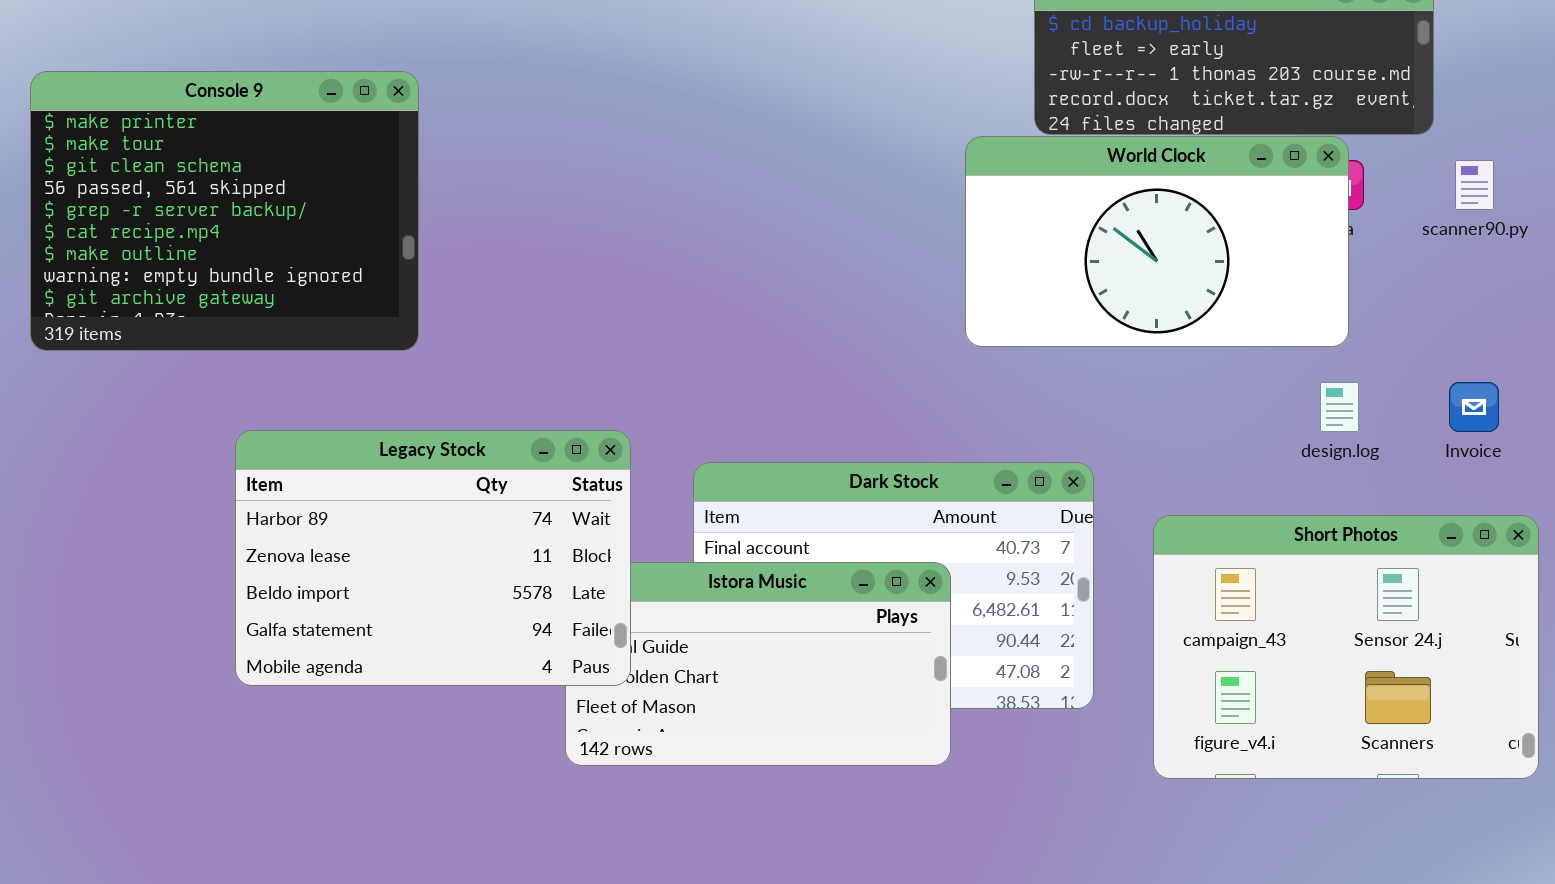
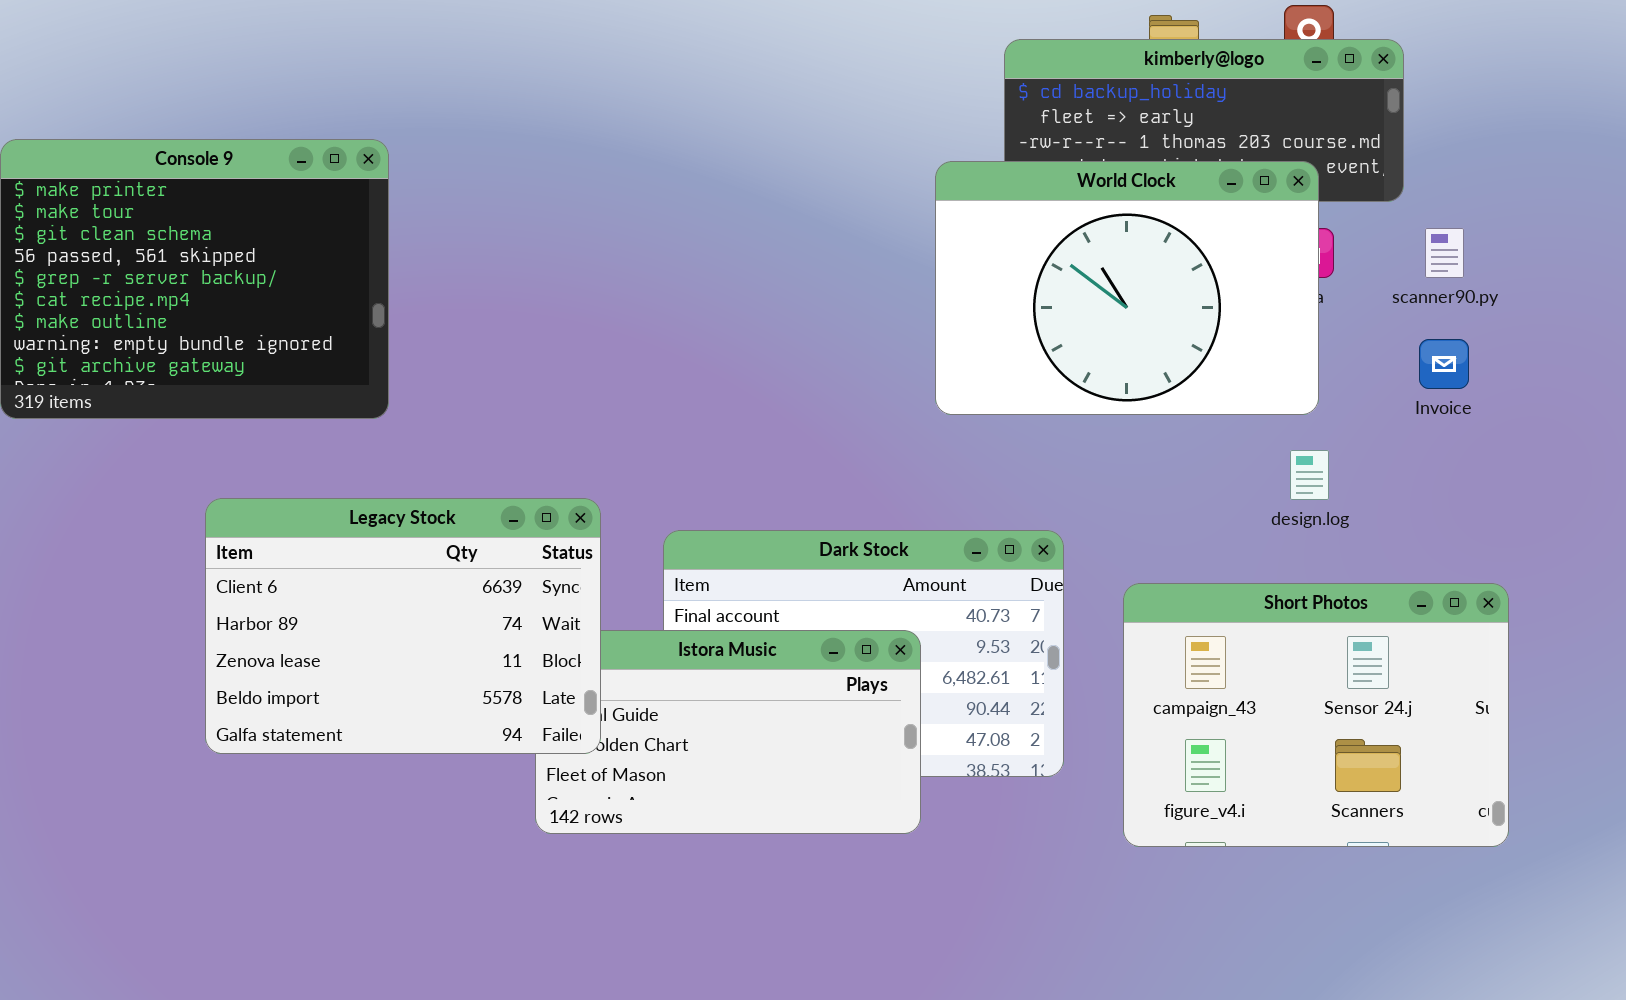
World Clock: [965,136,1349,347] -> [935,161,1319,415], resized
Invoice: [1449,382,1499,432] -> [1419,339,1469,389], moved
Legacy Stock: [235,430,631,686] -> [205,498,601,754], scrolled up 1 row

